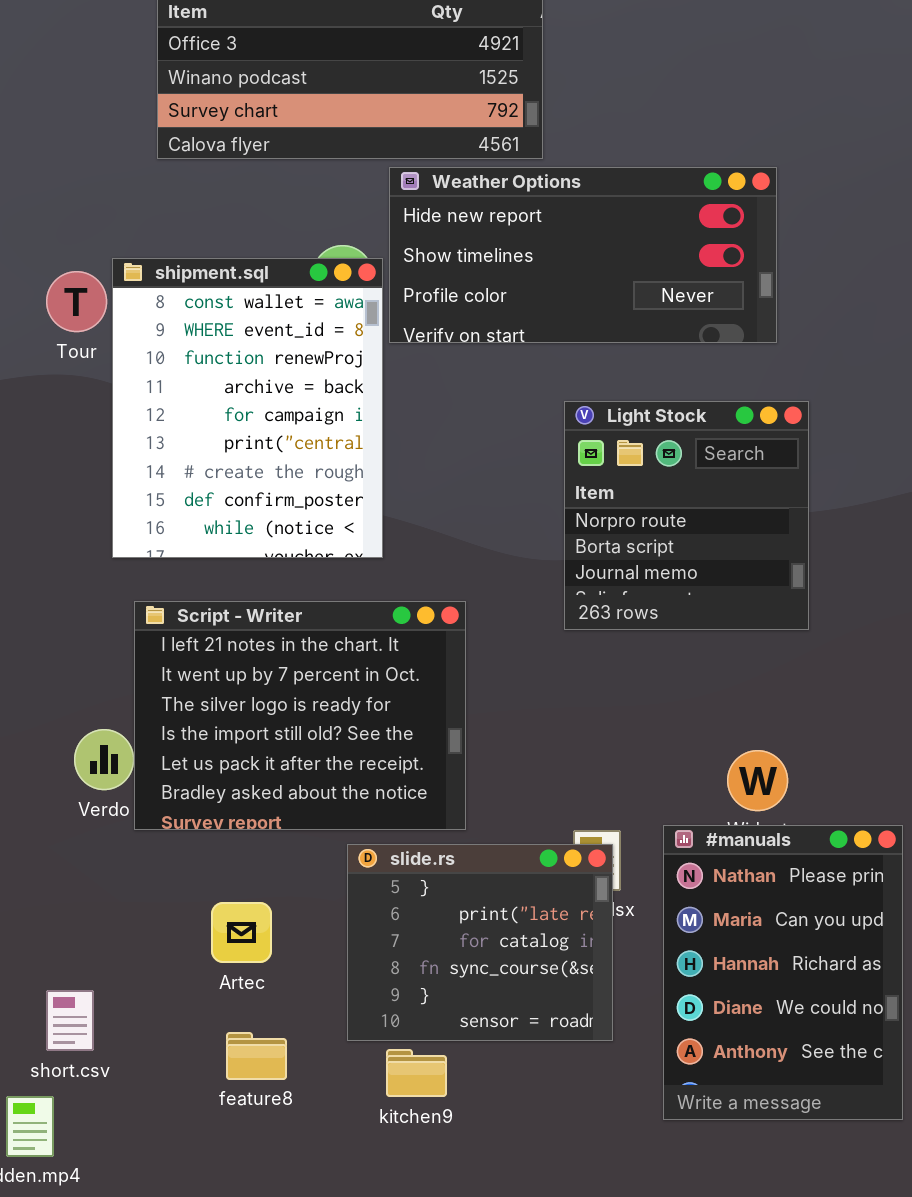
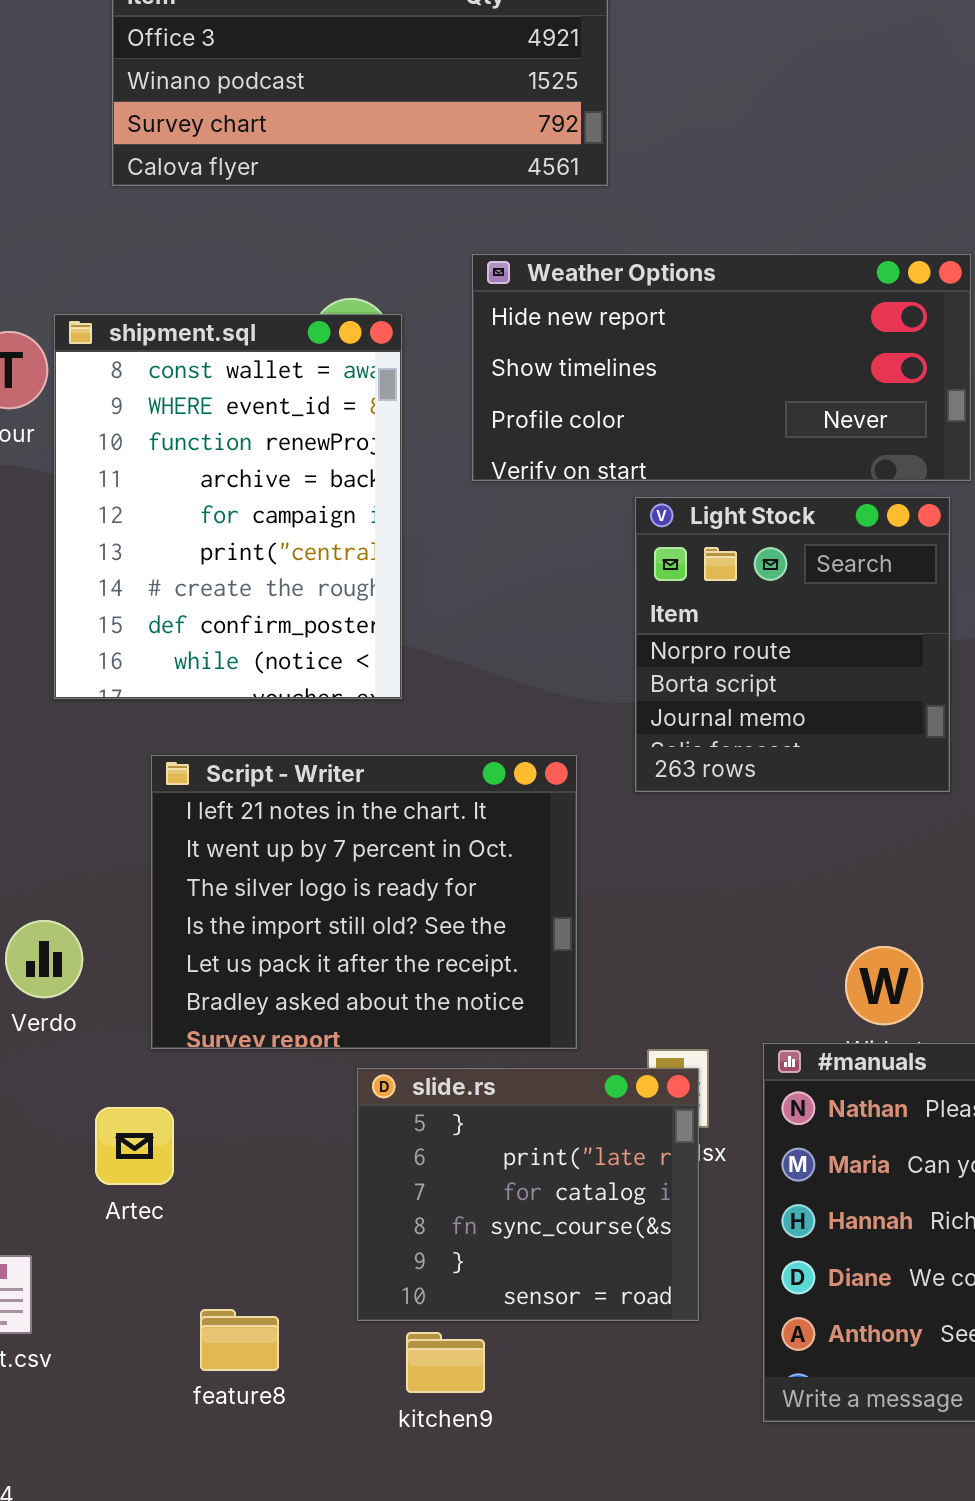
Weather Options: [389,167,777,343] -> [472,254,971,481], moved
Script - Writer: [134,601,466,830] -> [151,755,577,1049], moved
Artec: [211,902,272,963] -> [95,1107,174,1185], moved

